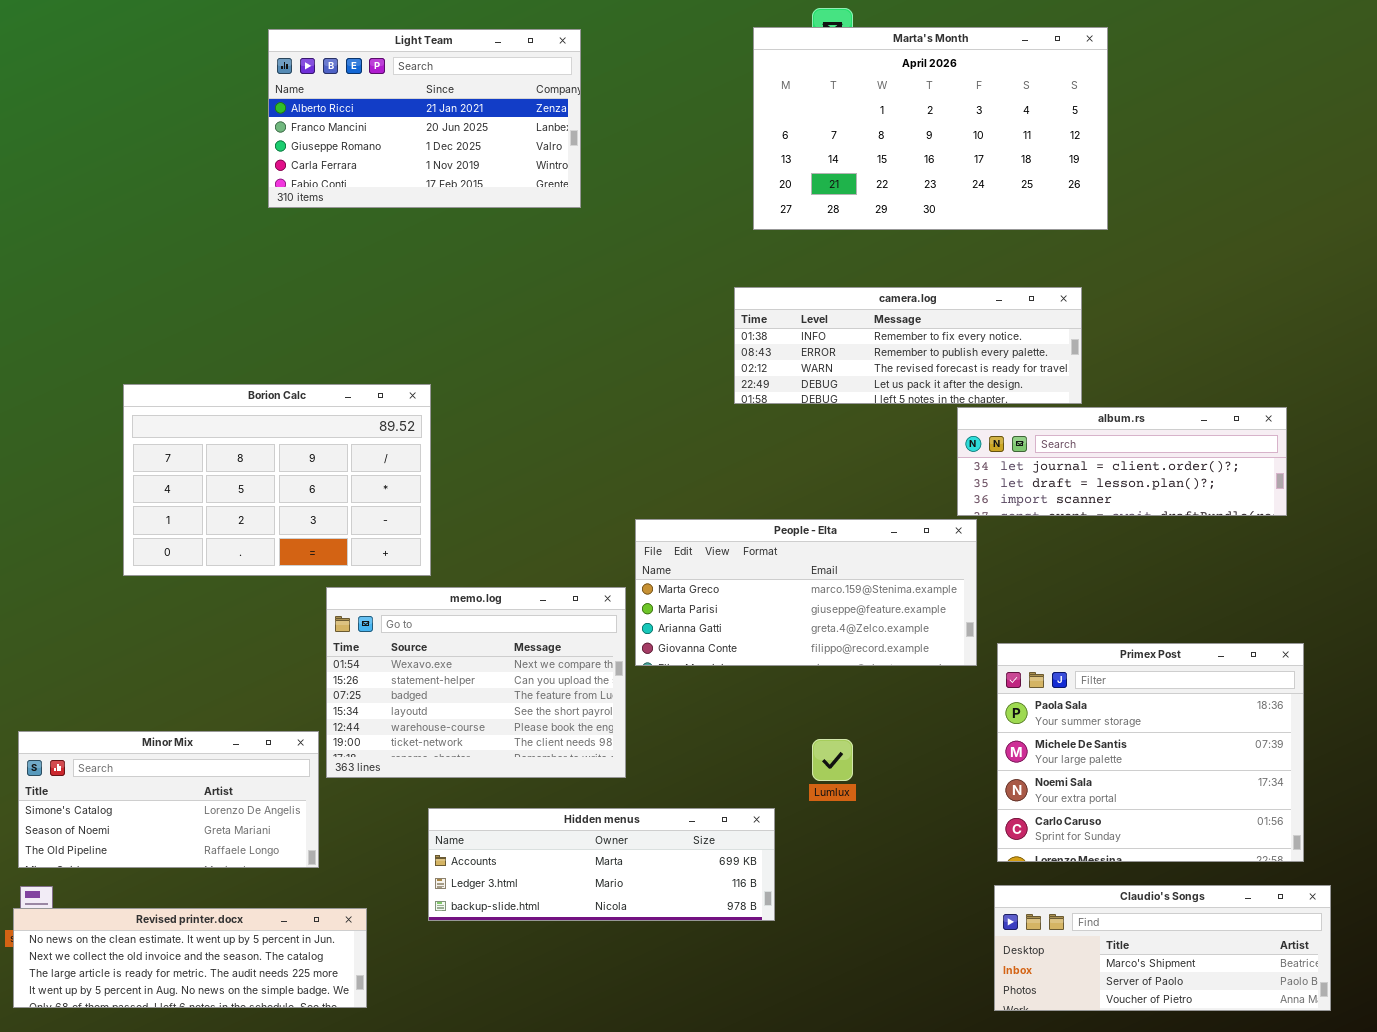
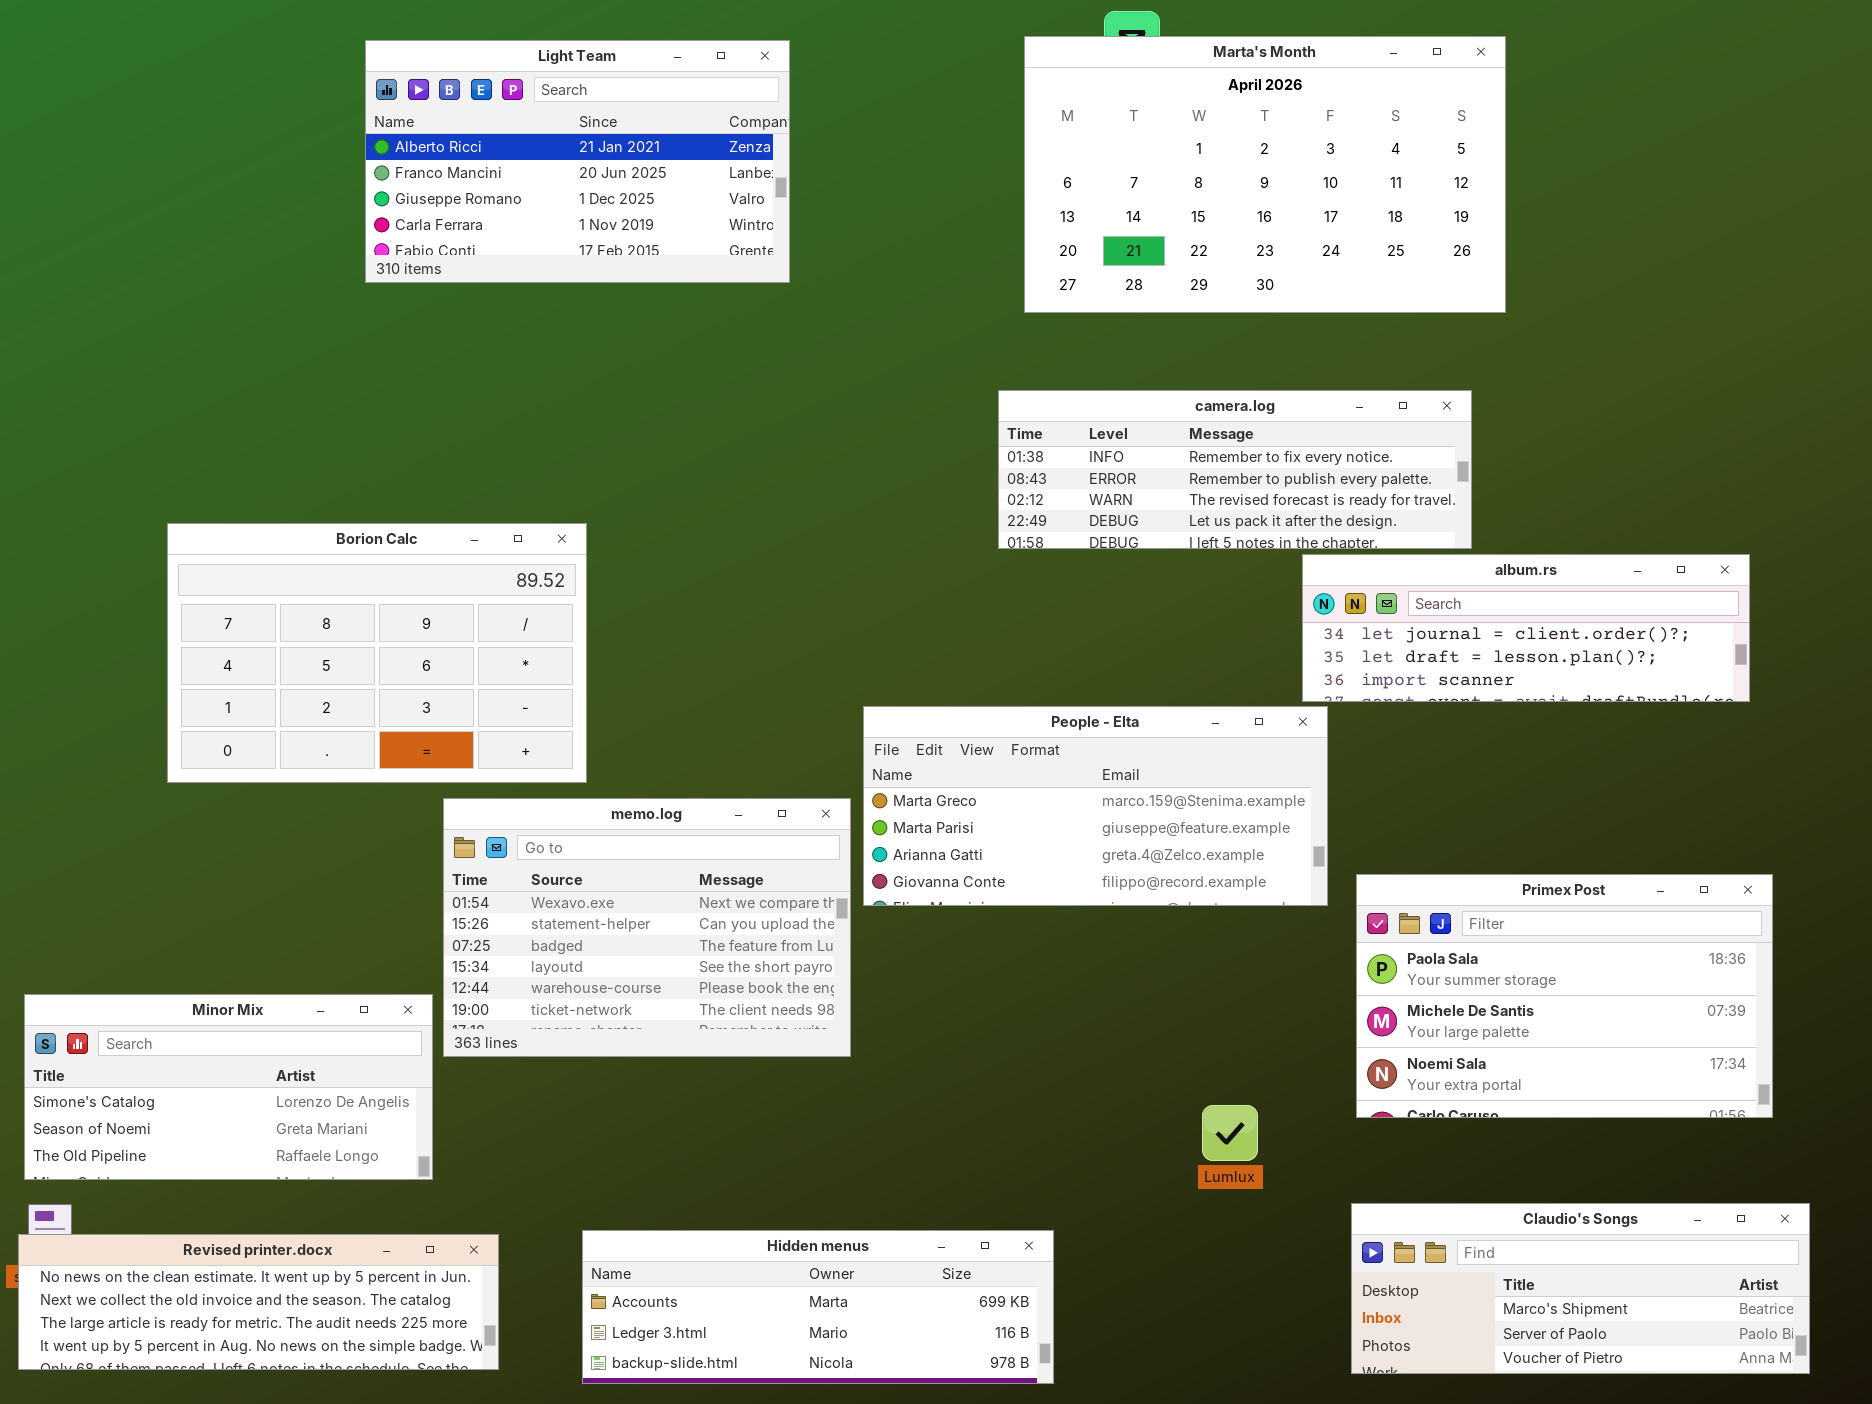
Primex Post: [997,643,1304,862] -> [1356,874,1773,1118], resized
Lumlux: [812,739,853,781] -> [1202,1105,1258,1161], moved
Hidden menus: [428,808,775,921] -> [582,1230,1054,1384], moved

